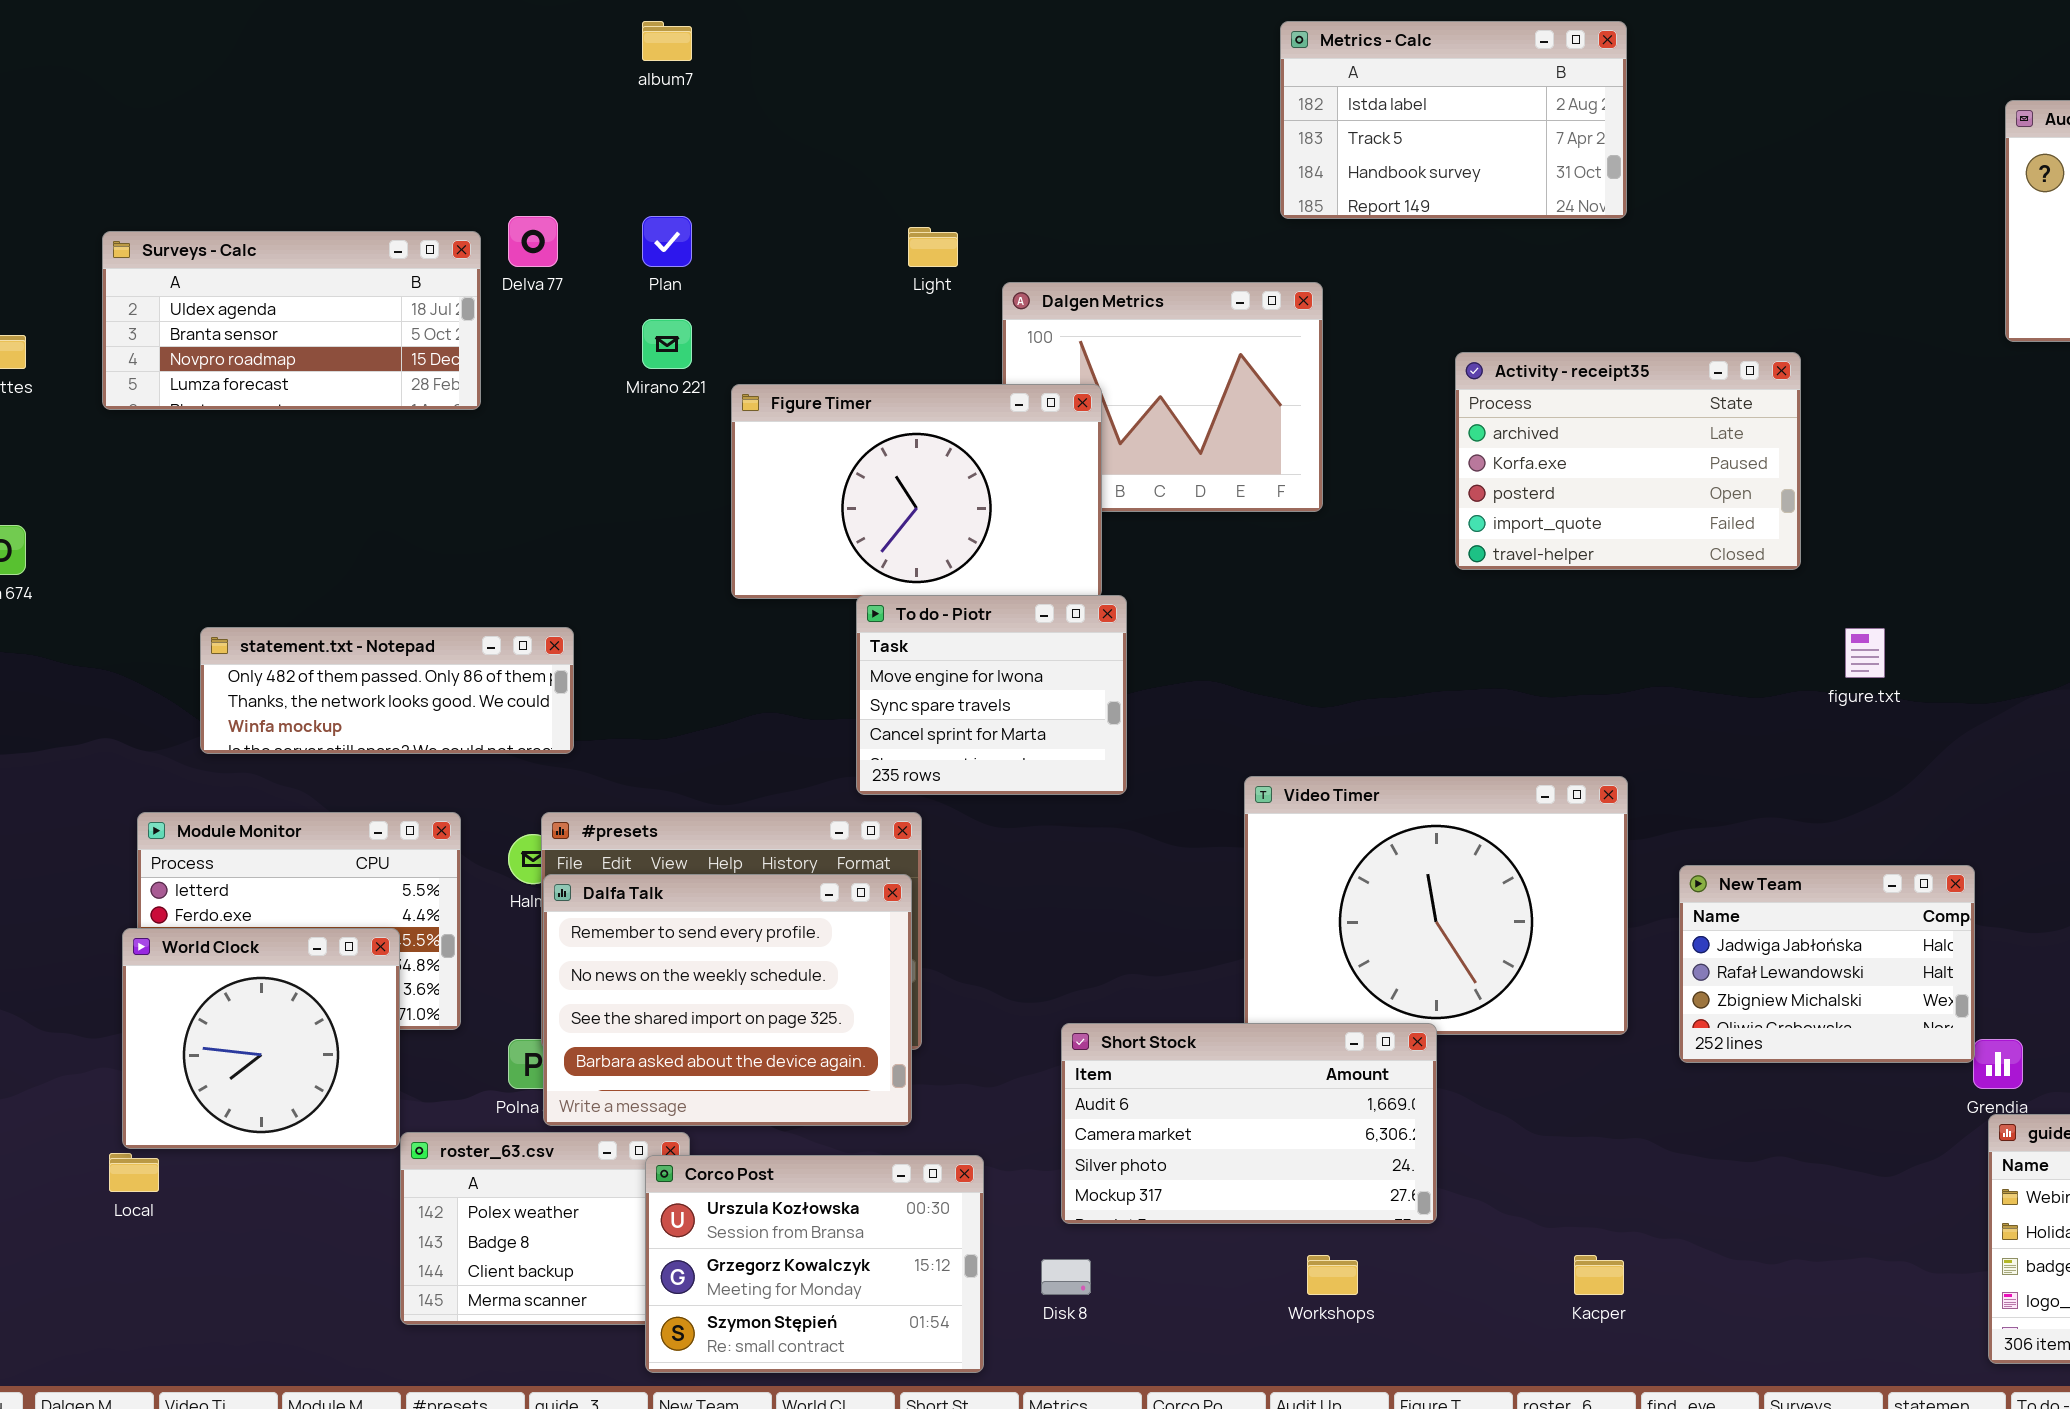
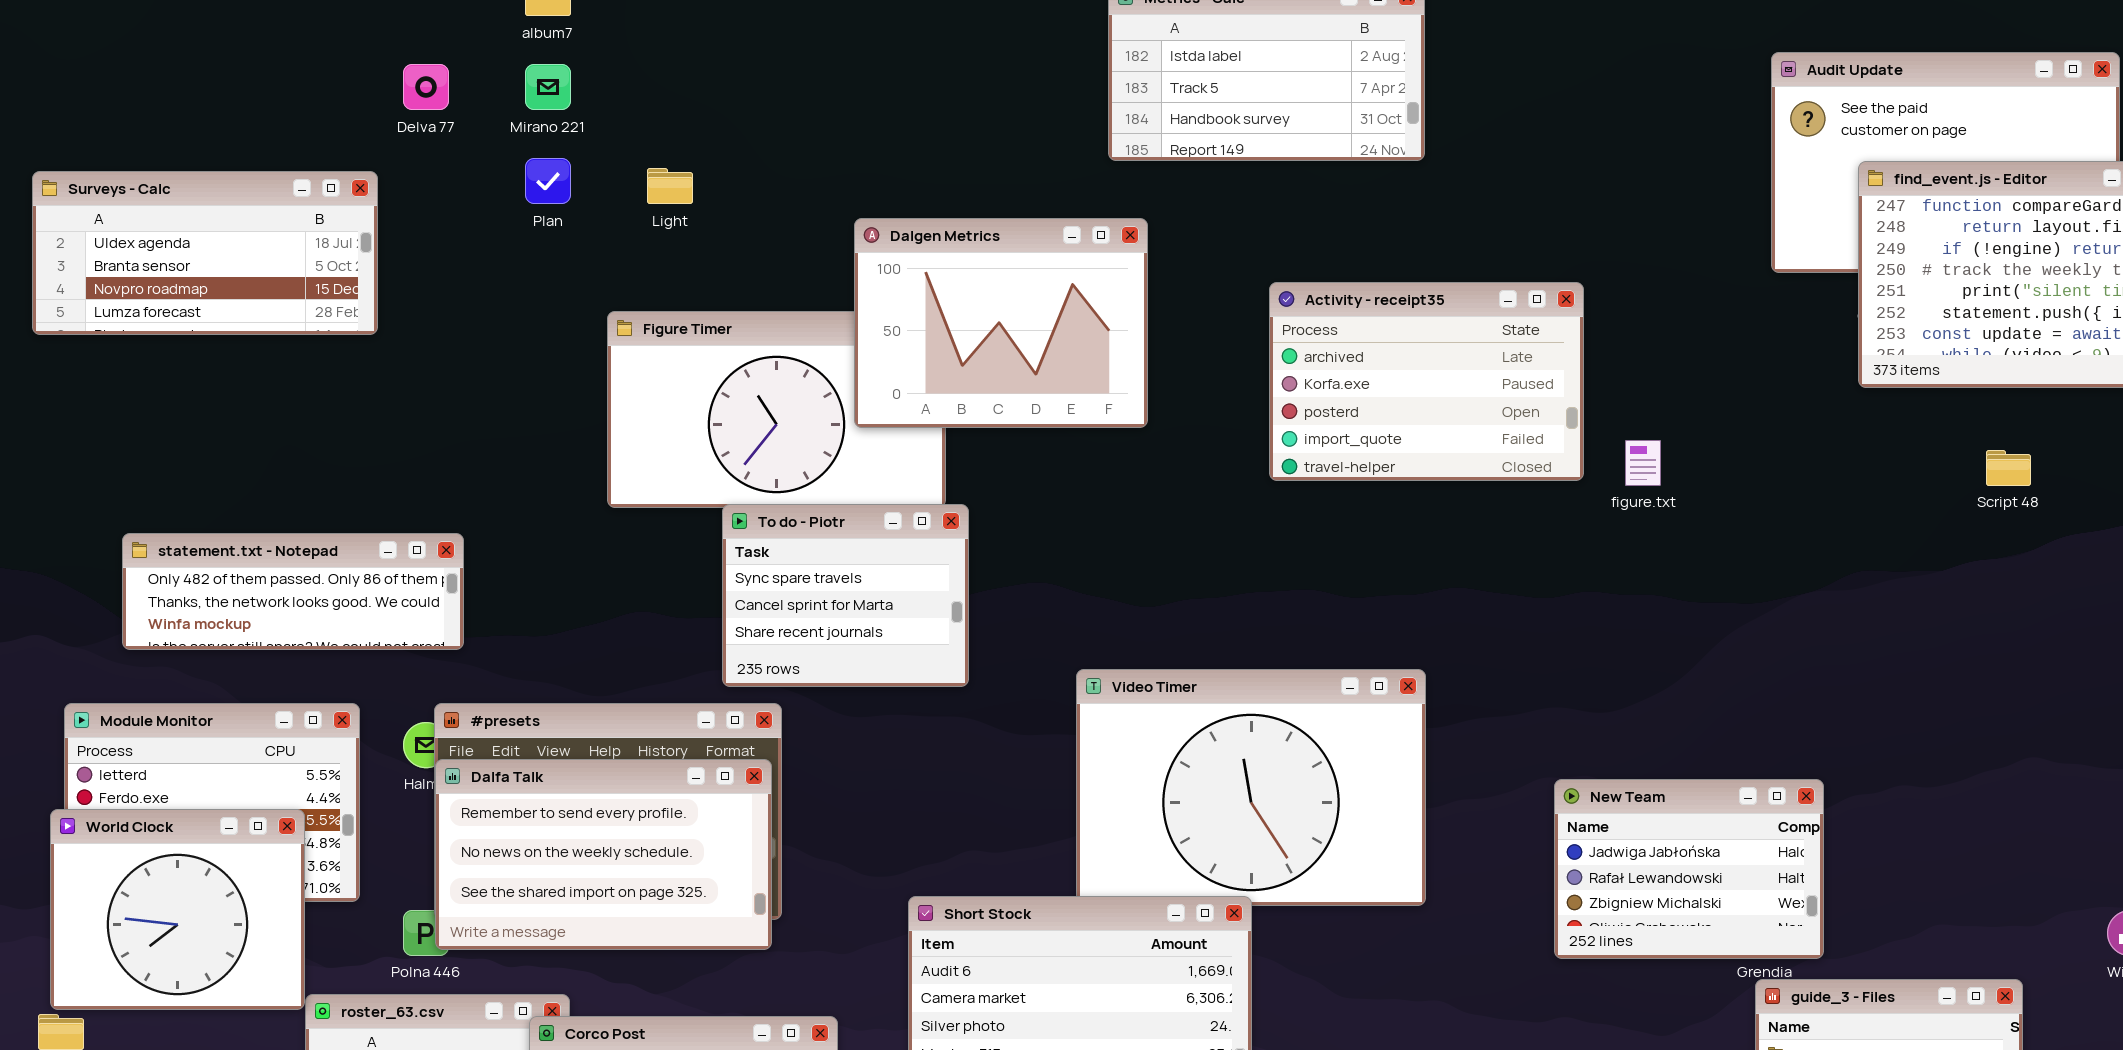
Delva 77: [508,216,558,267] -> [403,64,449,110], moved
Light: [908,227,958,267] -> [647,168,693,204], moved
Dalgen Metrics: [1002,282,1323,512] -> [854,218,1148,428], raised
Mirano 221: [642,319,692,369] -> [525,64,571,110], moved
To do - Piotr: [856,595,1127,795] -> [722,504,969,687], scrolled down 1 row
figure.txt: [1845,628,1885,678] -> [1625,440,1661,486], moved
New Team: [1679,865,1975,1063] -> [1554,779,1824,959], moved
Dalfa Talk: [543,874,912,1126] -> [435,759,772,950], resized

